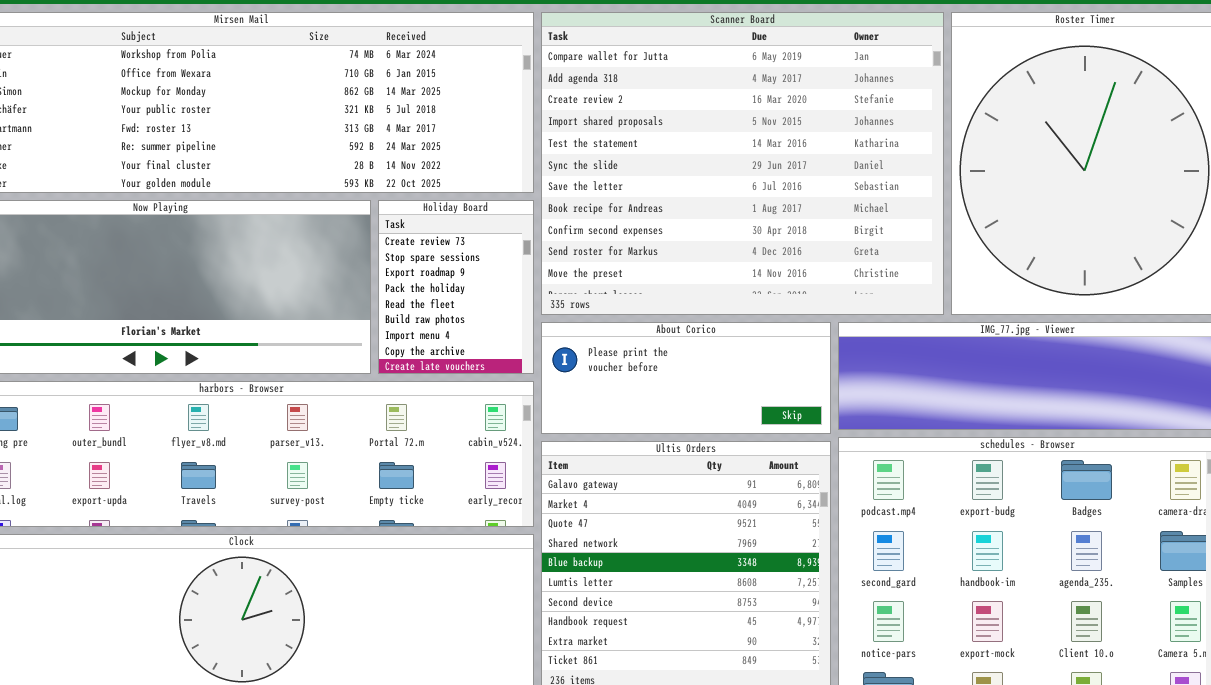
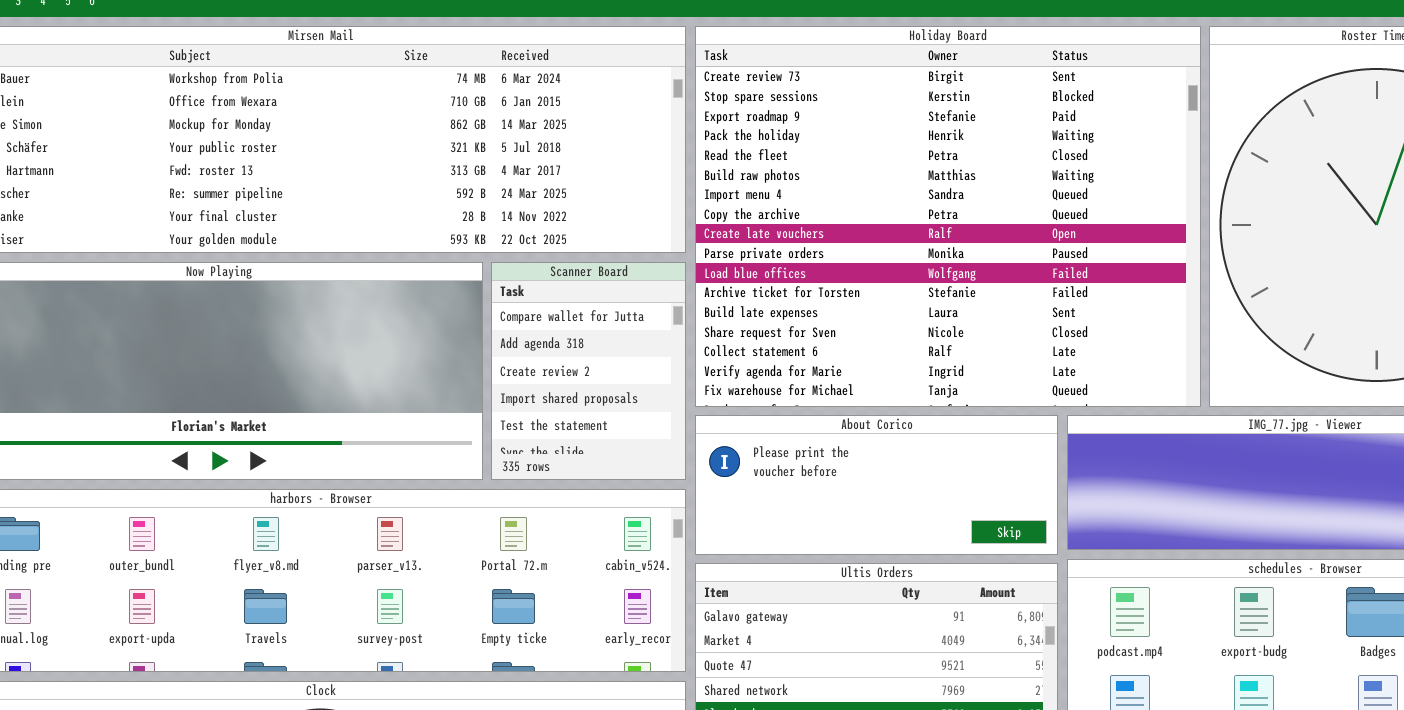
Scanner Board: [541,12,944,315] -> [491,262,686,480], moved, resized
Holiday Board: [378,200,534,374] -> [695,26,1201,407], moved, resized

